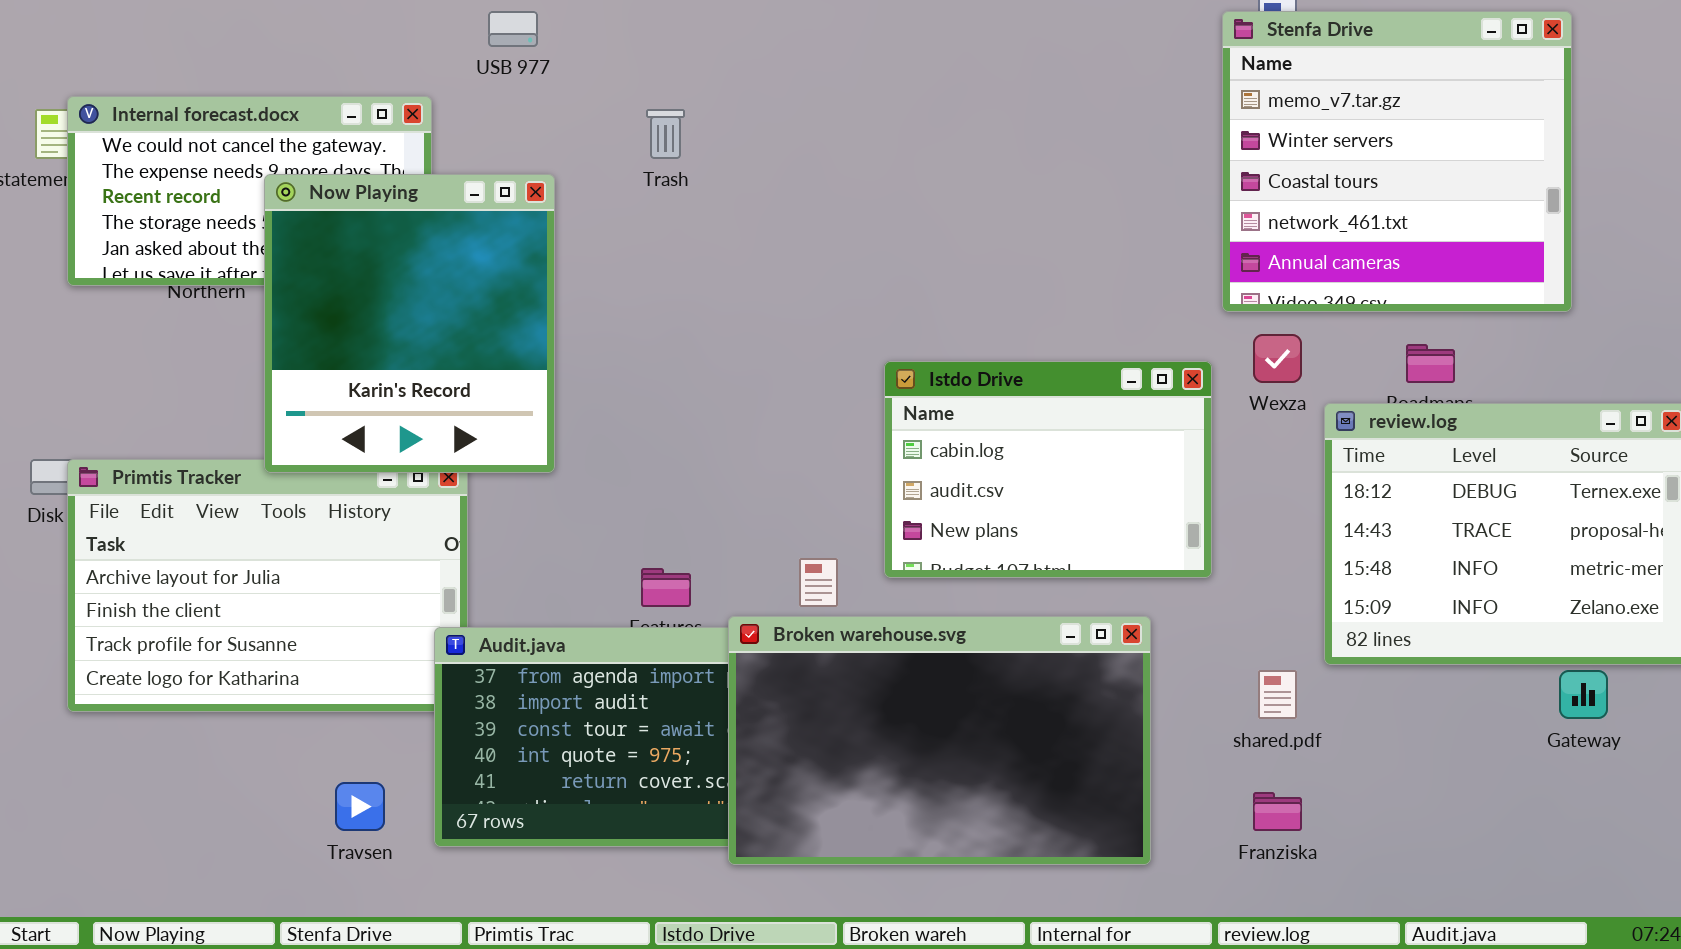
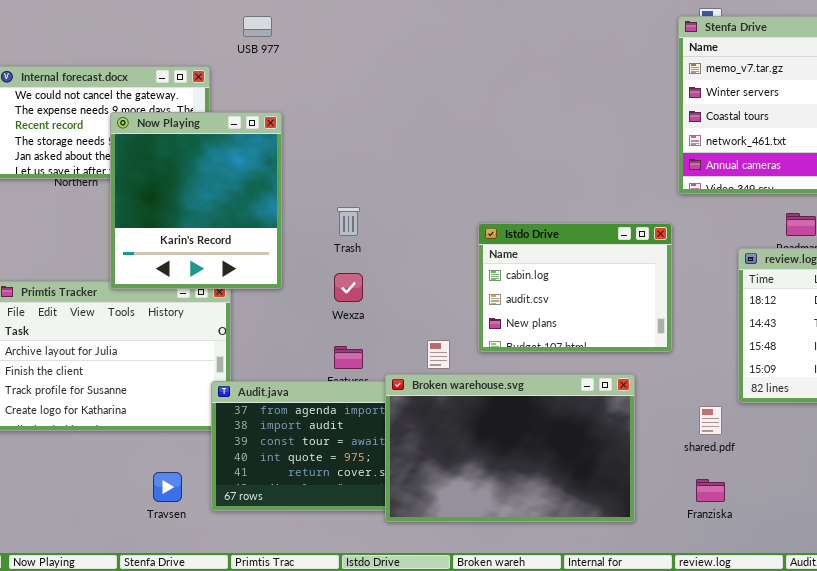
Trash: [646,109,685,159] -> [337,207,360,236], moved
Wexza: [1253,334,1302,383] -> [334,273,363,302], moved

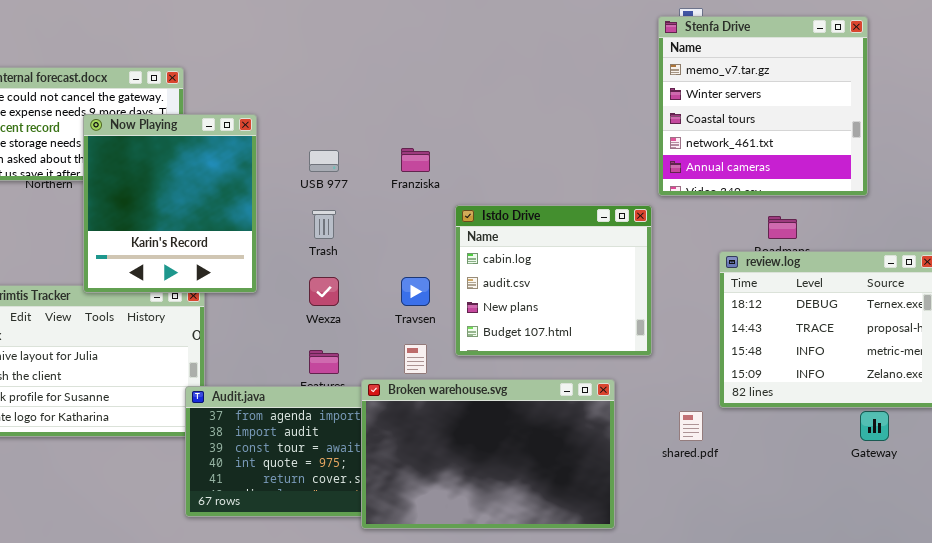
USB 977: [243,16,272,37] -> [309,150,339,172], moved
Istdo Drive: [478,223,672,352] -> [455,205,652,356], resized
Travsen: [153,472,182,502] -> [401,277,430,306], moved
Franziska: [696,479,725,502] -> [401,148,430,172], moved

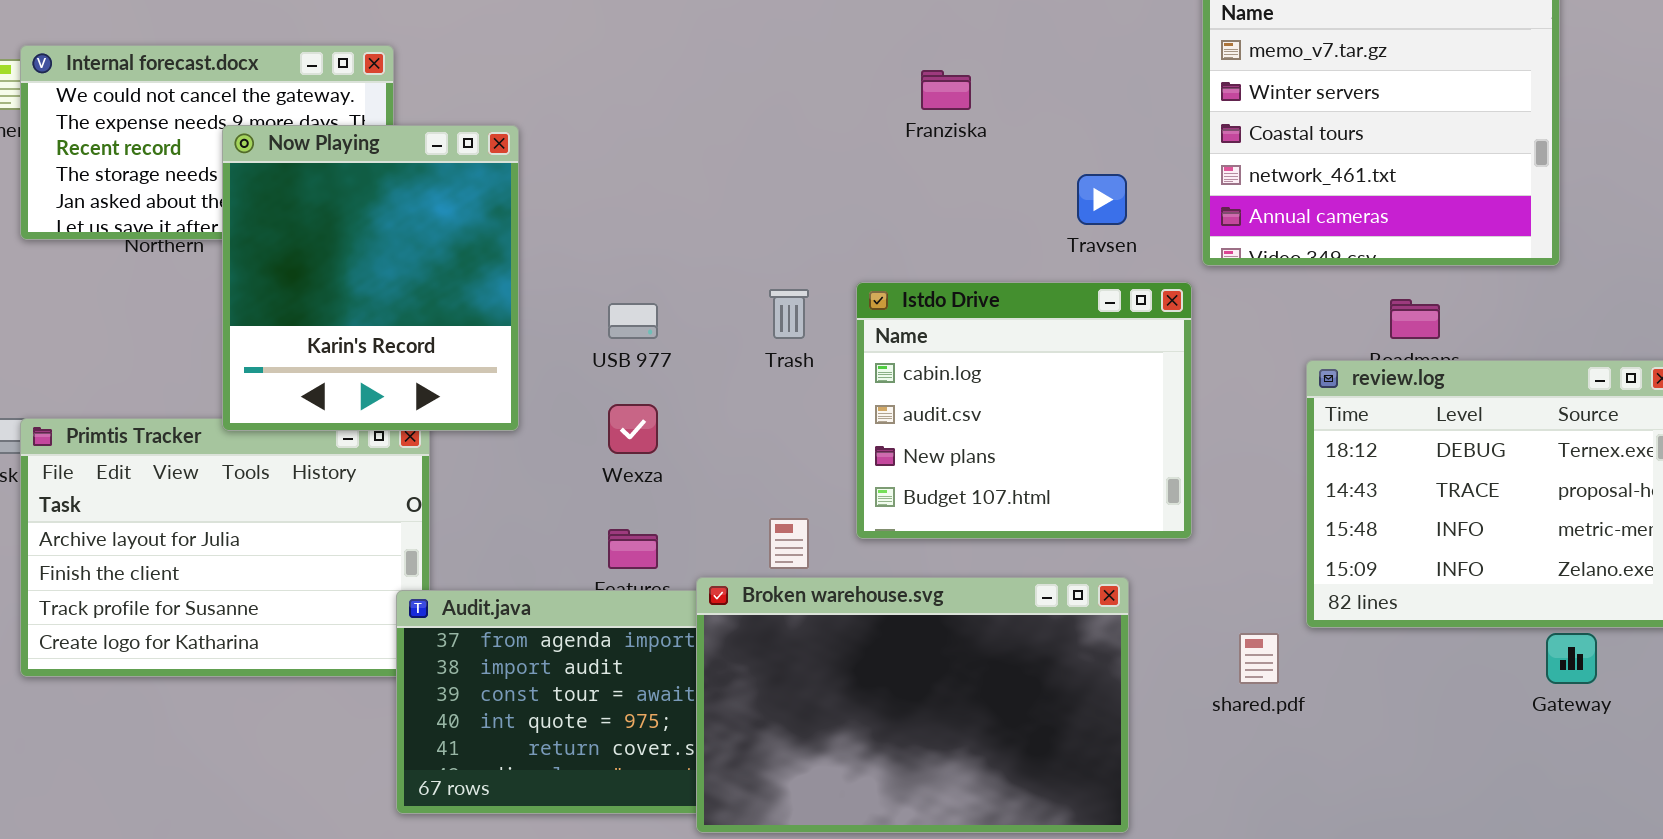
Franziska: [401,148,430,172] -> [921,70,971,110], moved
USB 977: [309,150,339,172] -> [608,303,658,339], moved
Trash: [312,210,336,239] -> [769,289,809,339], moved
Travsen: [401,277,430,306] -> [1077,174,1127,225], moved

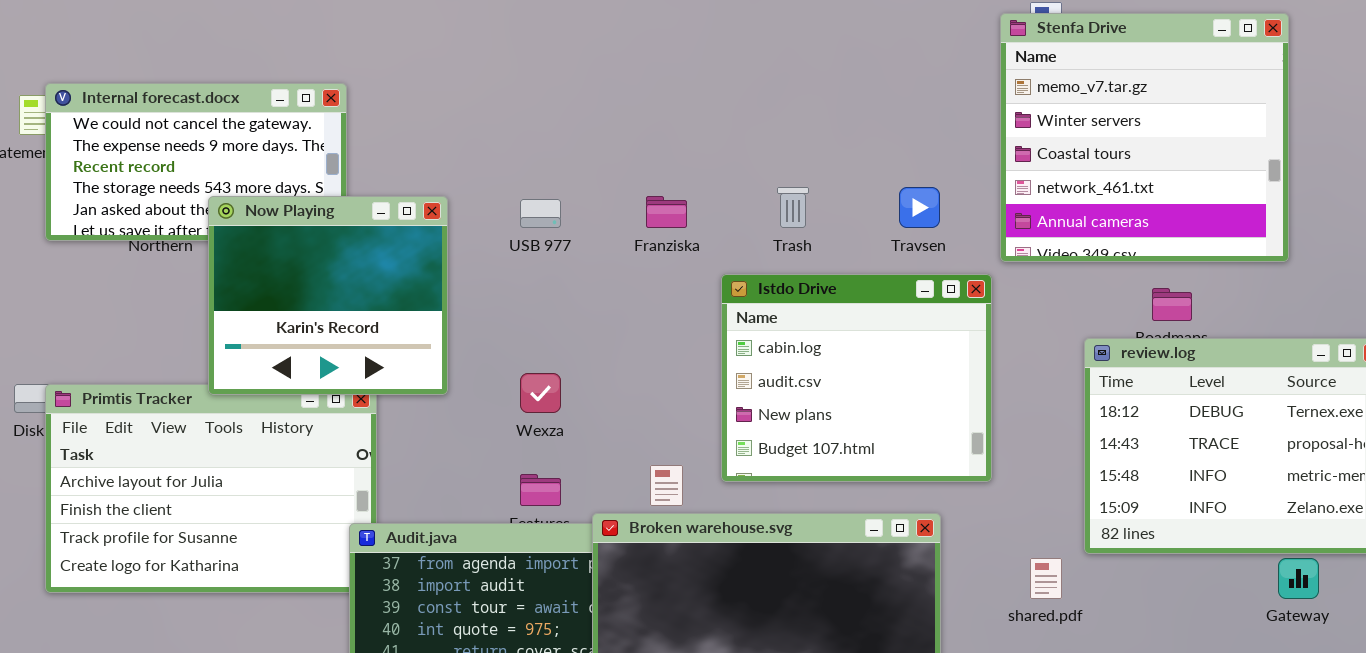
Franziska: [921,70,971,110] -> [646,196,687,228], moved
Now Playing: [222,125,519,431] -> [208,196,448,395], resized
Trash: [769,289,809,339] -> [777,187,809,228], moved
USB 977: [608,303,658,339] -> [520,199,561,228], moved

